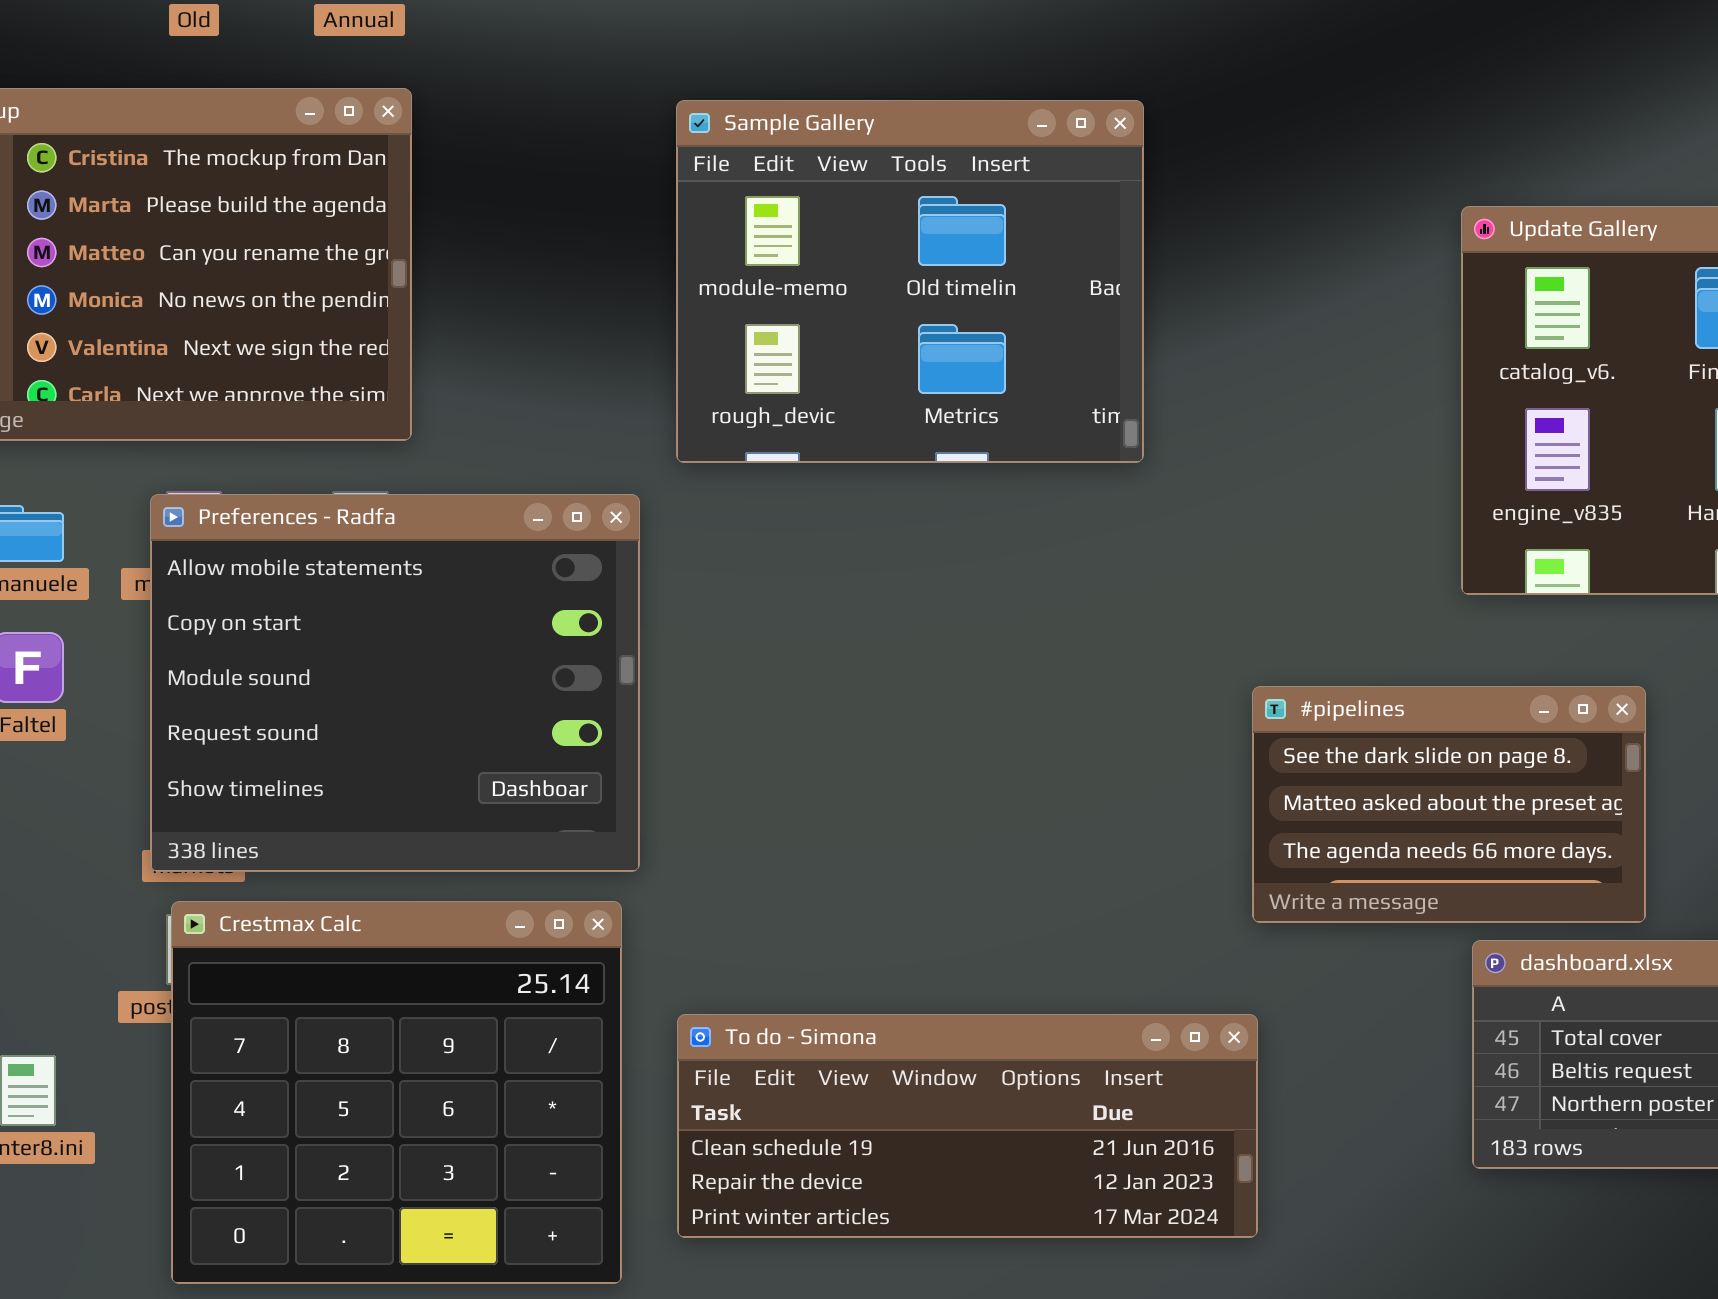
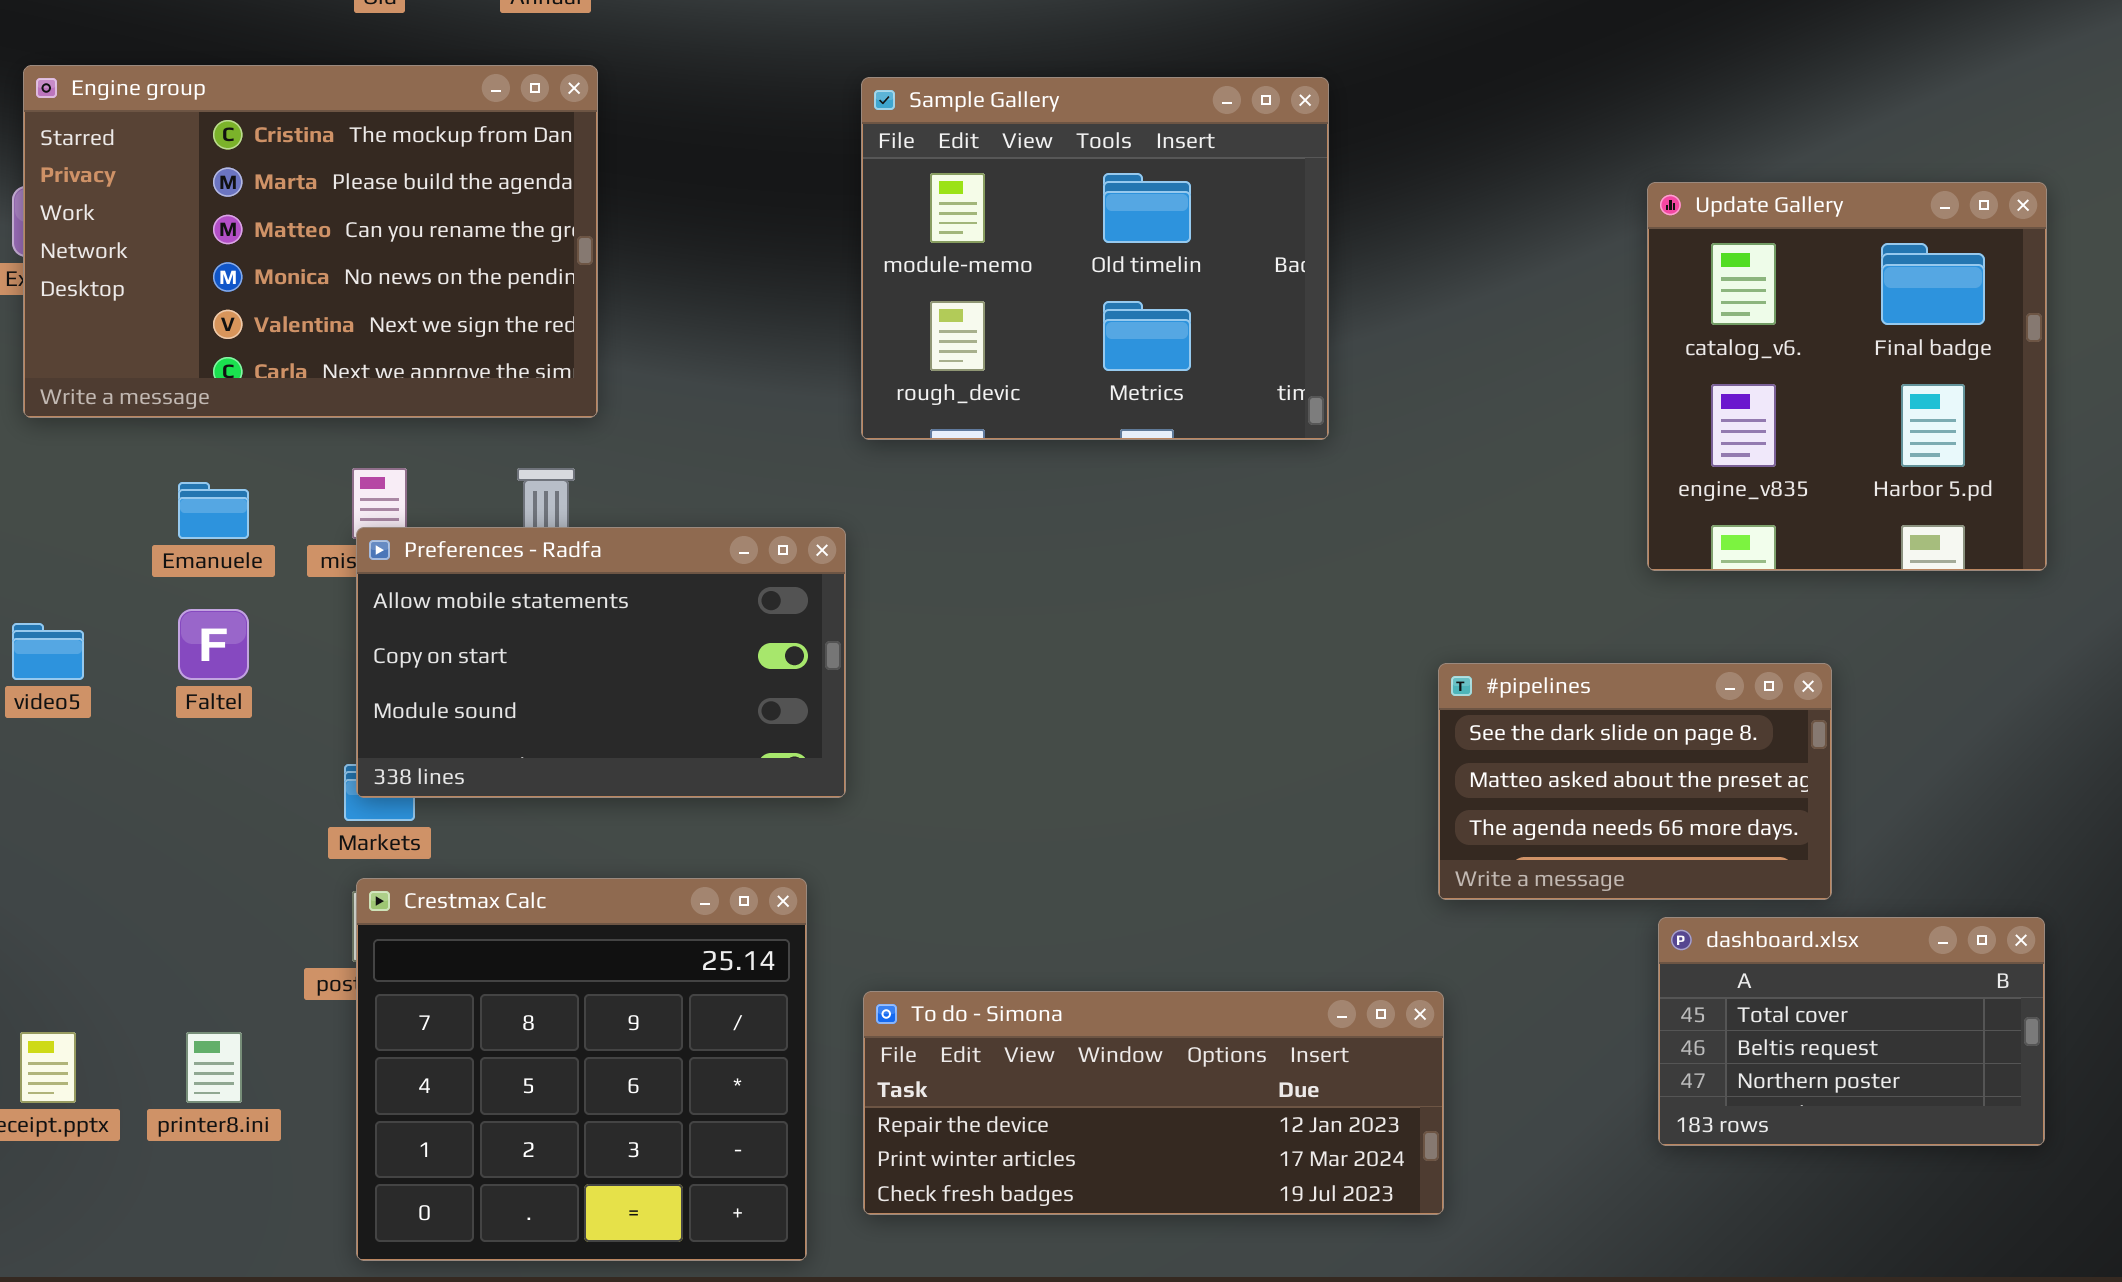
Preferences - Radfa: [150,494,640,872] -> [356,527,846,798], moved, resized
To do - Simona: [677,1014,1258,1238] -> [863,991,1444,1215], scrolled down 1 row

